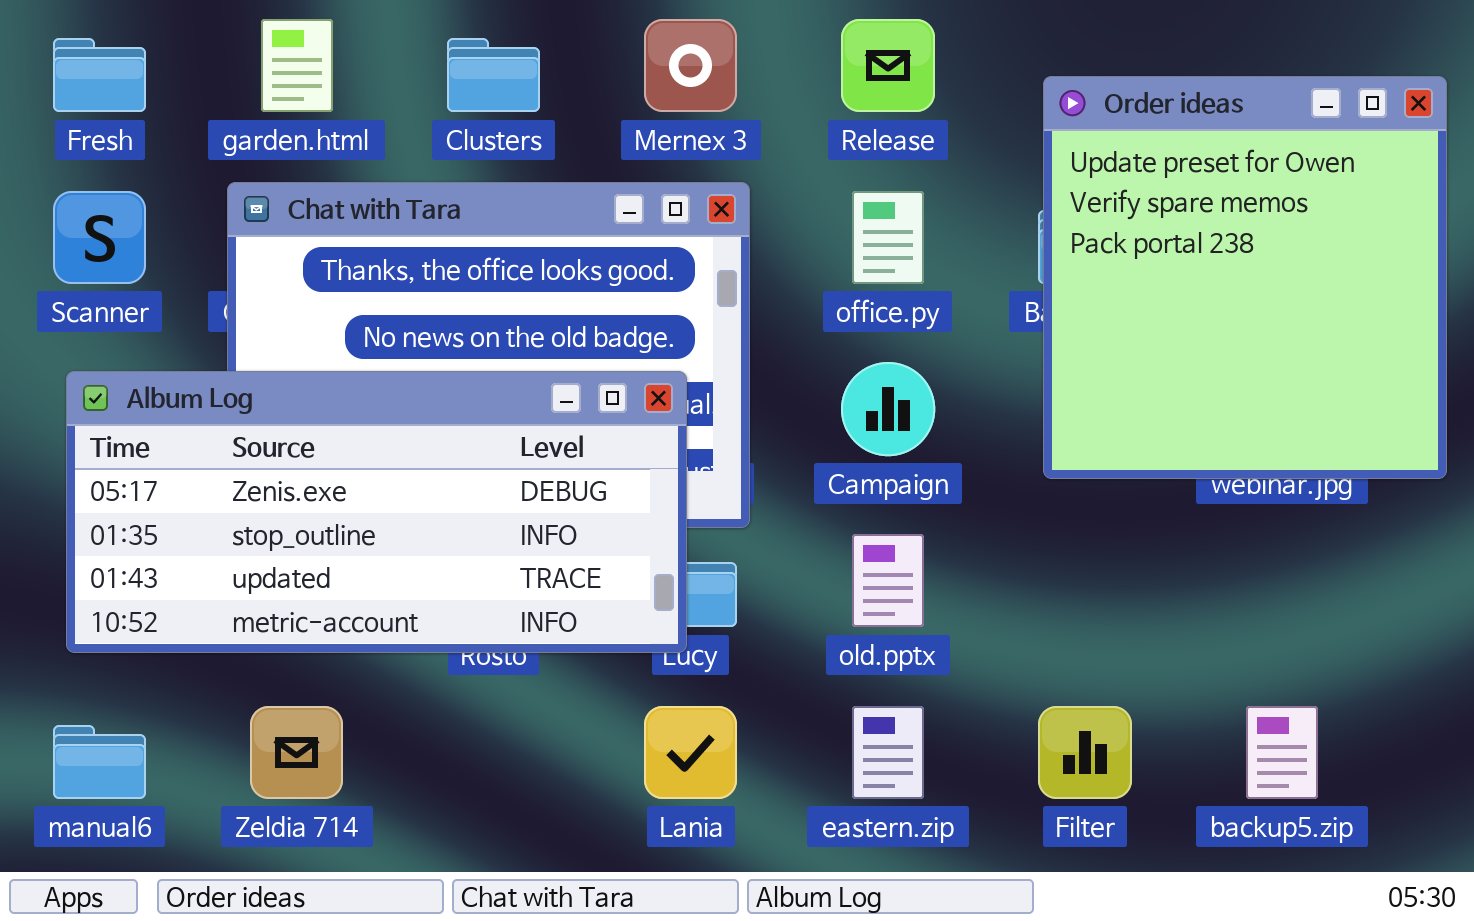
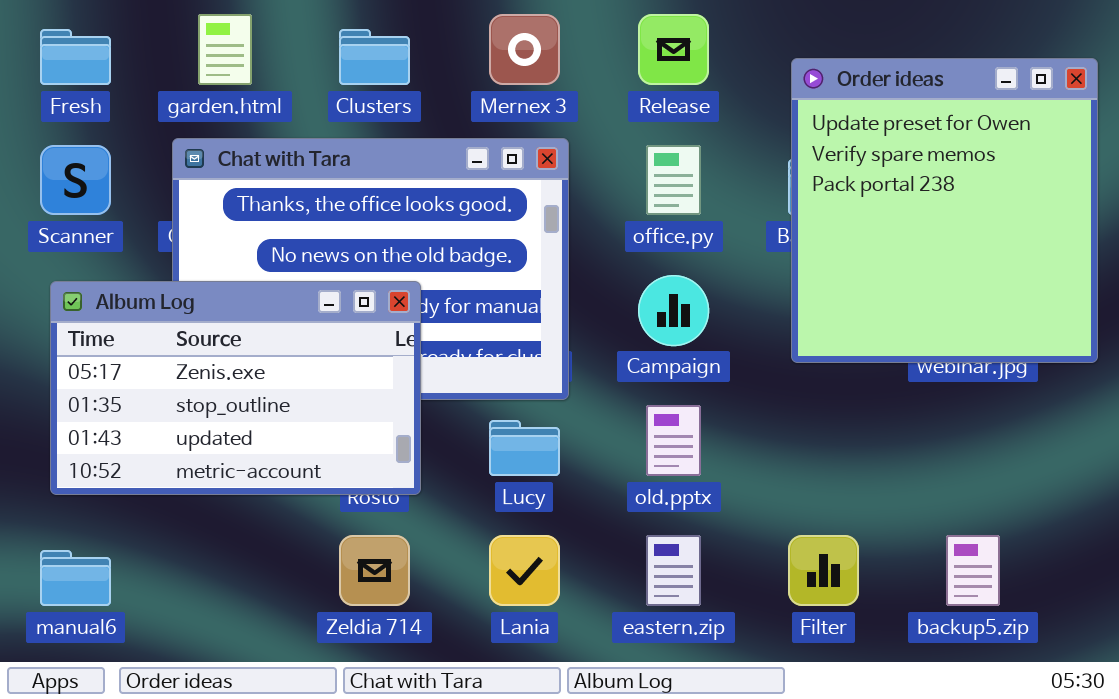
Album Log: [66,371,687,653] -> [50,281,421,495], resized
Zeldia 714: [250,706,343,799] -> [339,535,410,606], moved

